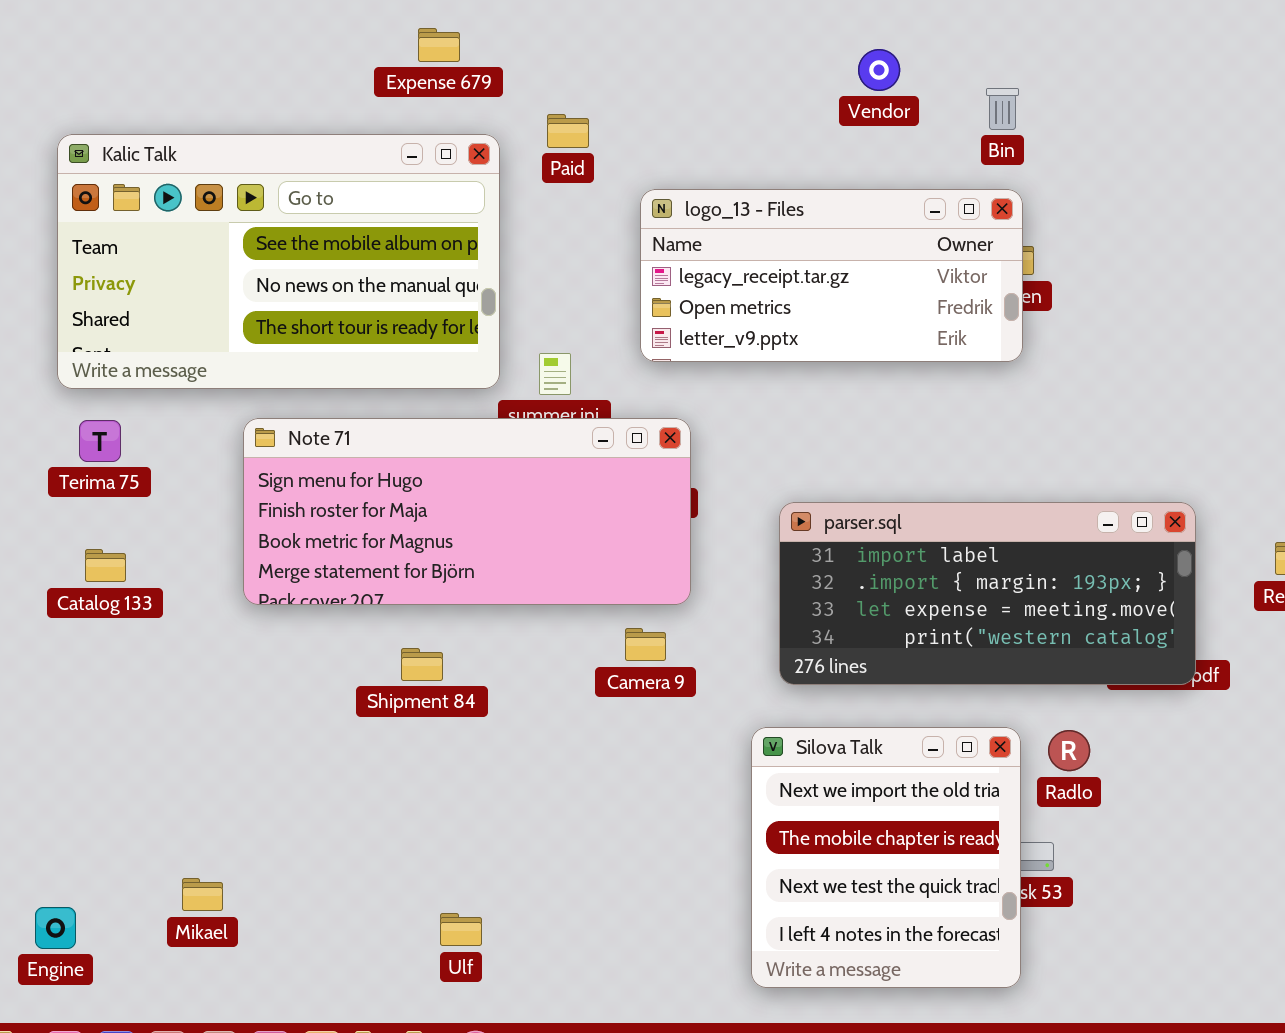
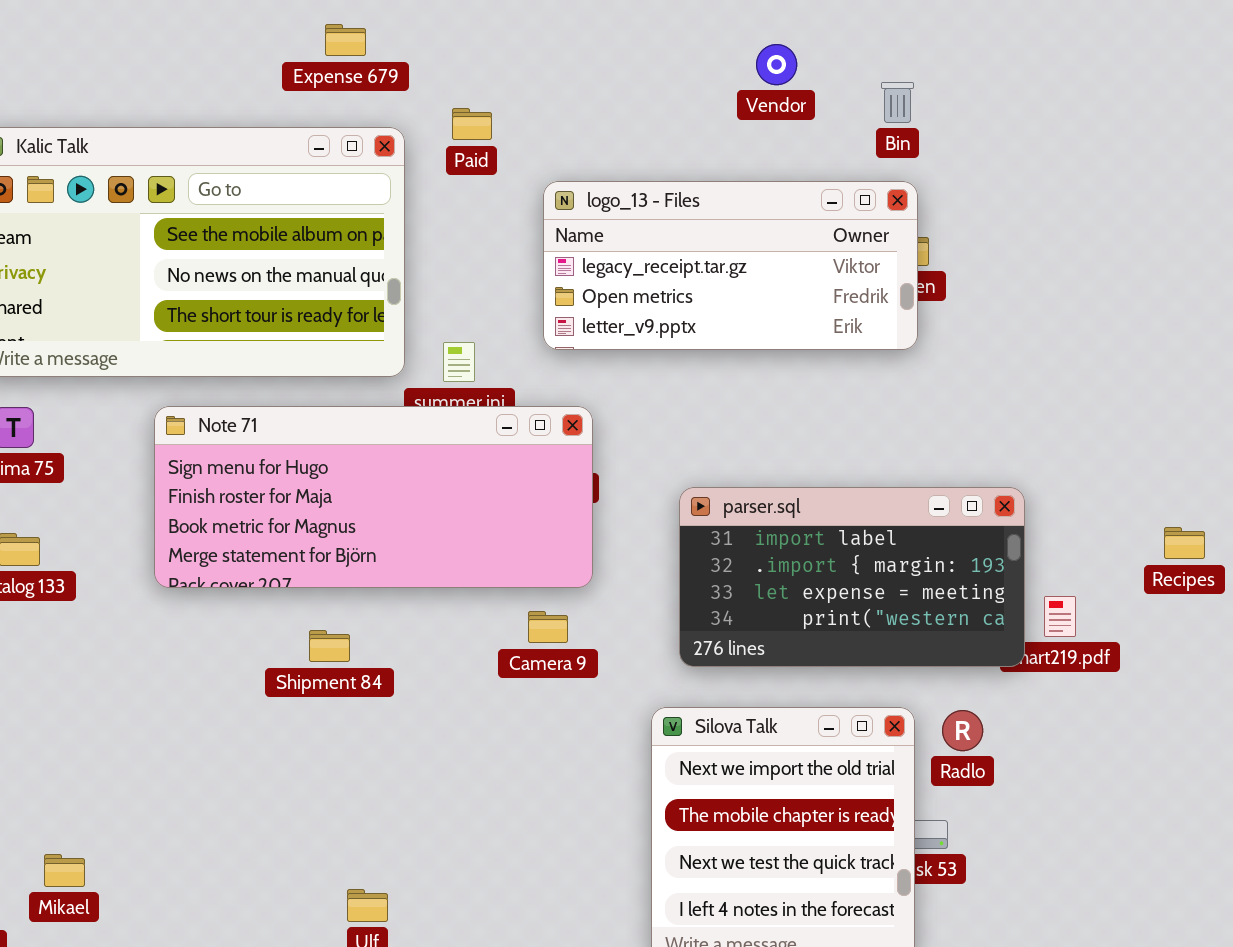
parser.sql: [779,502,1196,685] -> [679,487,1025,667], resized
Mikael: [182,878,223,911] -> [44,854,85,887], moved

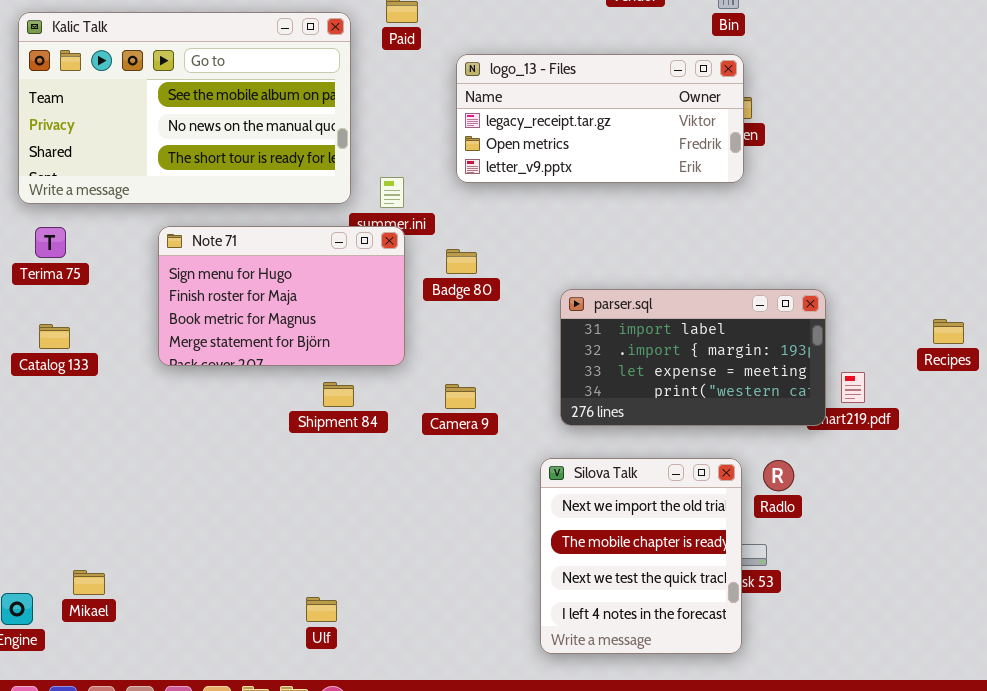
Note 71: [154,406,593,588] -> [158,226,405,366], resized
Shipment 84: [309,630,350,662] -> [323,382,354,407], moved

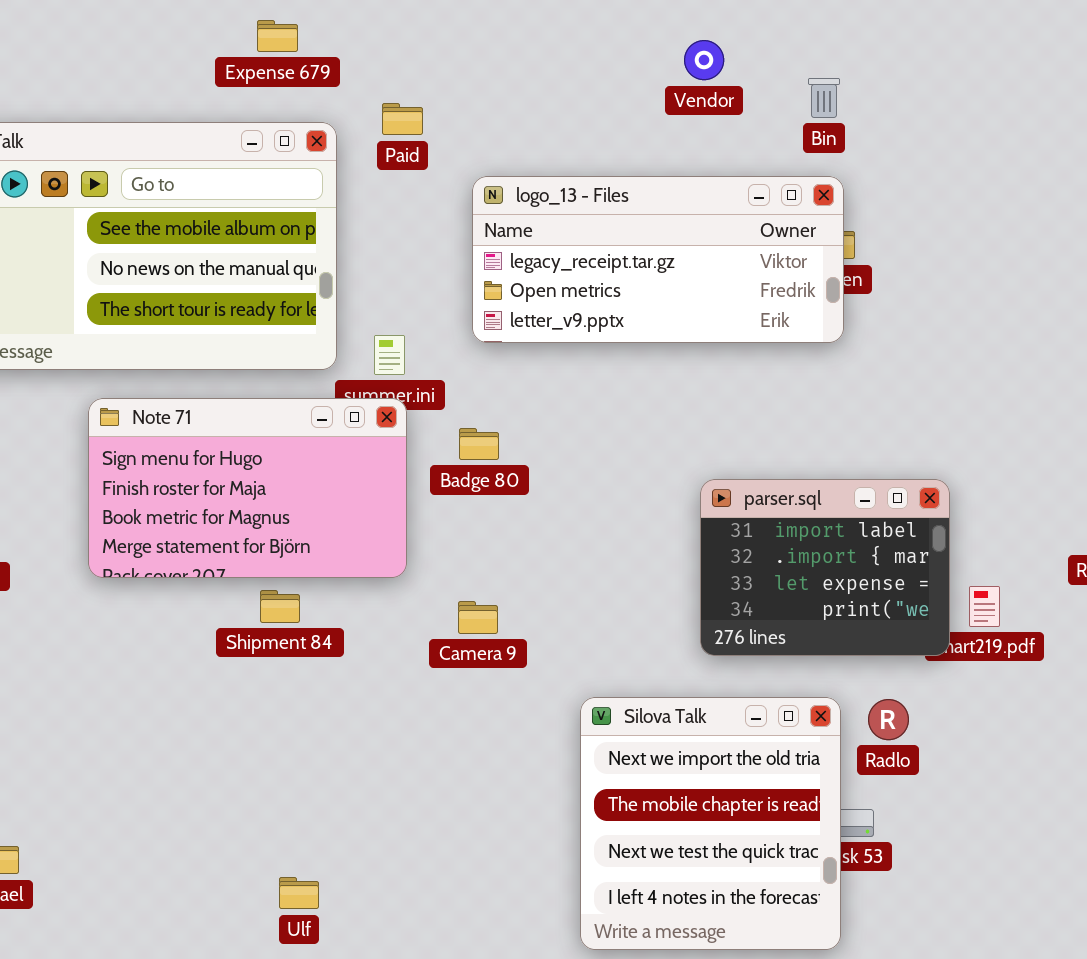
parser.sql: [560,289,826,426] -> [700,479,950,656], resized
Shipment 84: [323,382,354,407] -> [260,590,300,623], moved

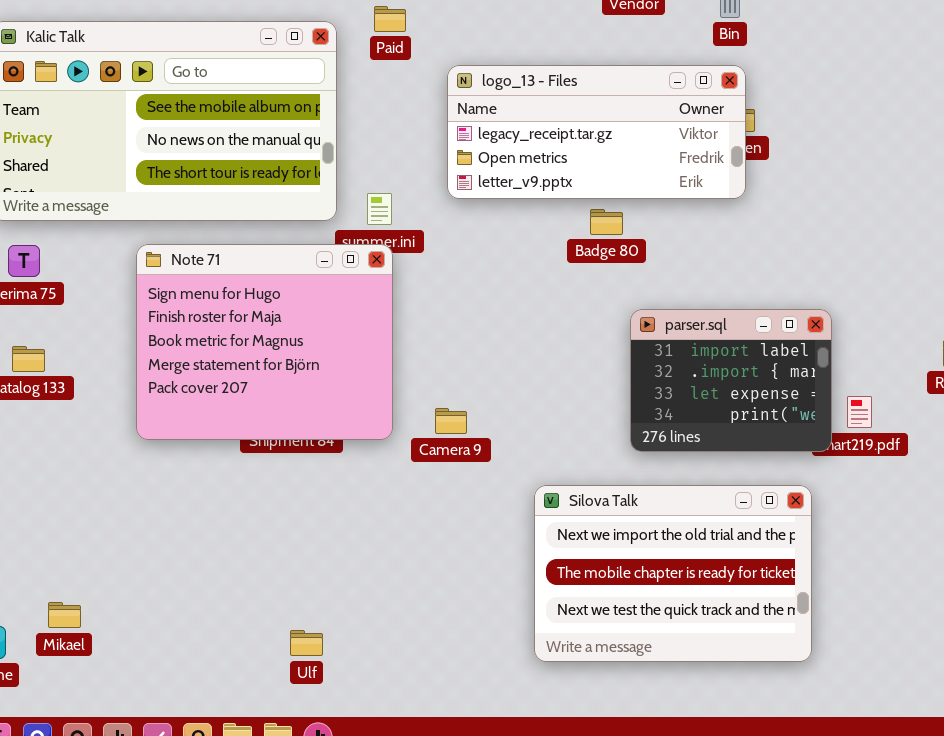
Note 71: [88,398,407,578] -> [136,244,393,440], resized
Badge 80: [459,428,499,460] -> [590,209,623,235], moved
Silova Talk: [580,697,841,950] -> [534,485,812,662], resized

